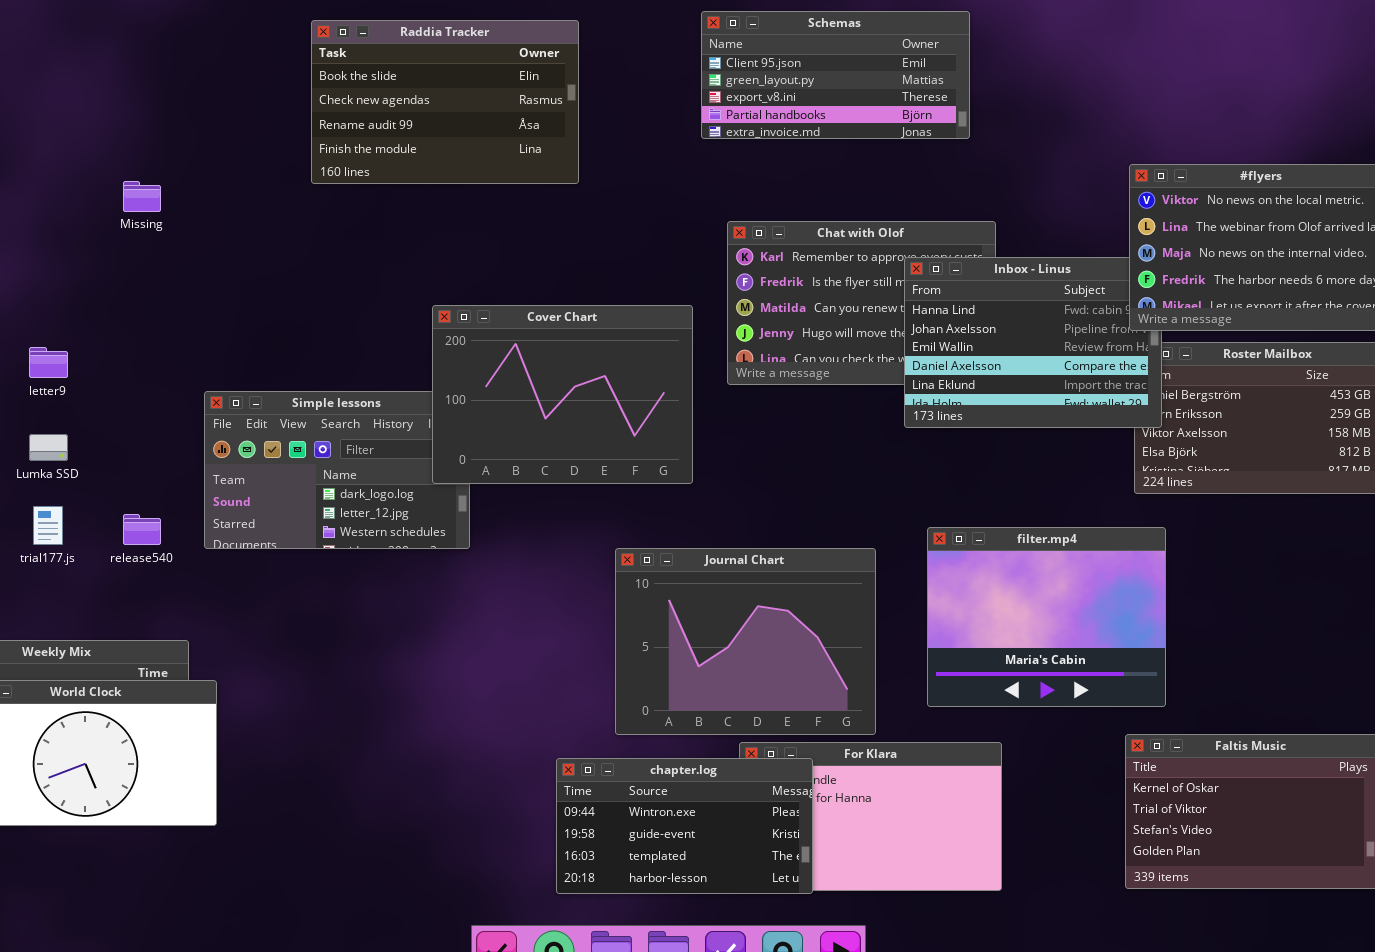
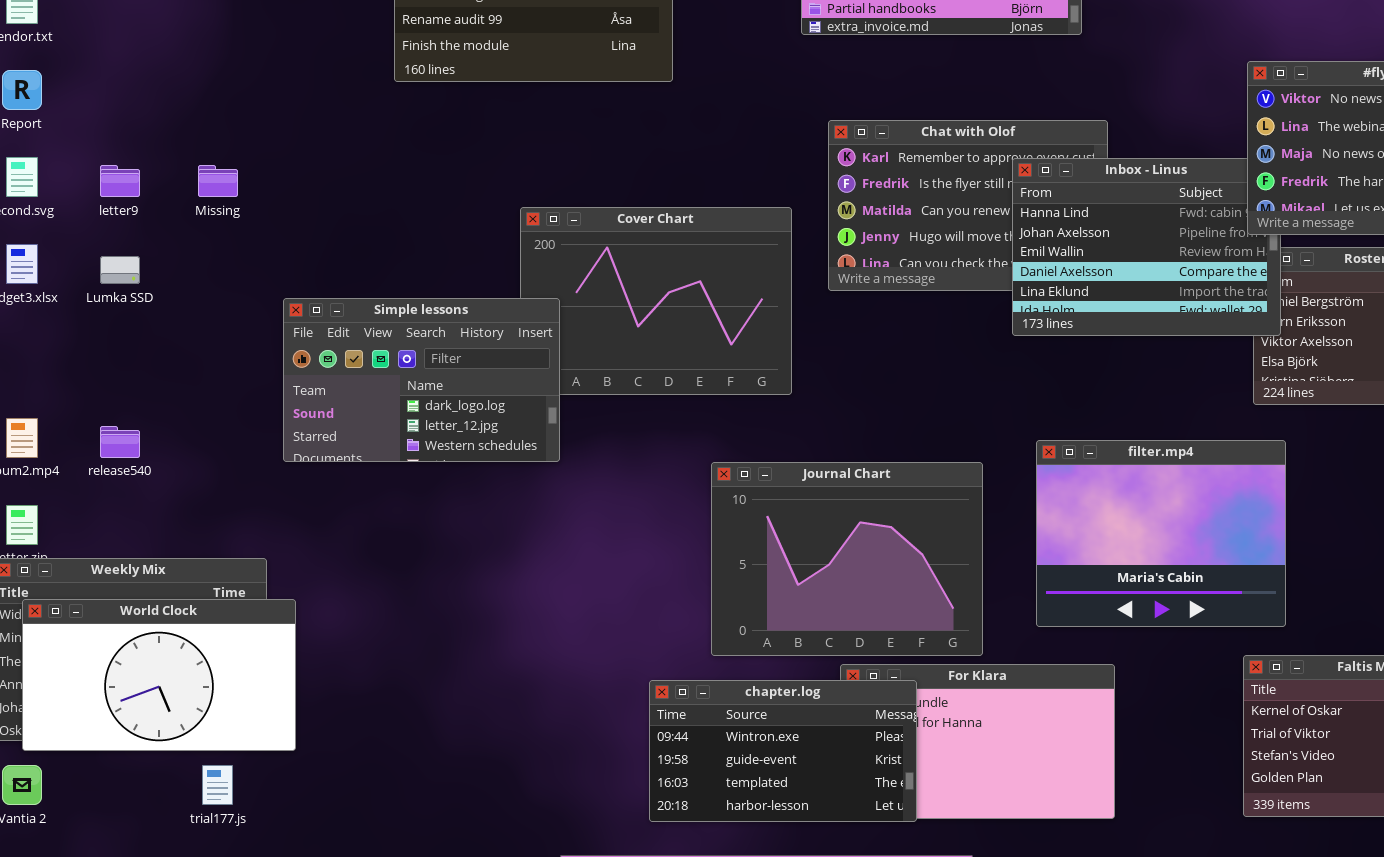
Missing: [123,181,161,212] -> [198,165,238,197], moved
letter9: [29,347,68,378] -> [100,165,140,197], moved
Simple lessons: [204,391,470,549] -> [283,298,560,462], raised
Lumka SSD: [29,434,68,461] -> [100,256,140,284], moved
trial177.js: [33,506,63,545] -> [202,765,233,805], moved
release540: [123,514,161,545] -> [100,426,140,458], moved

